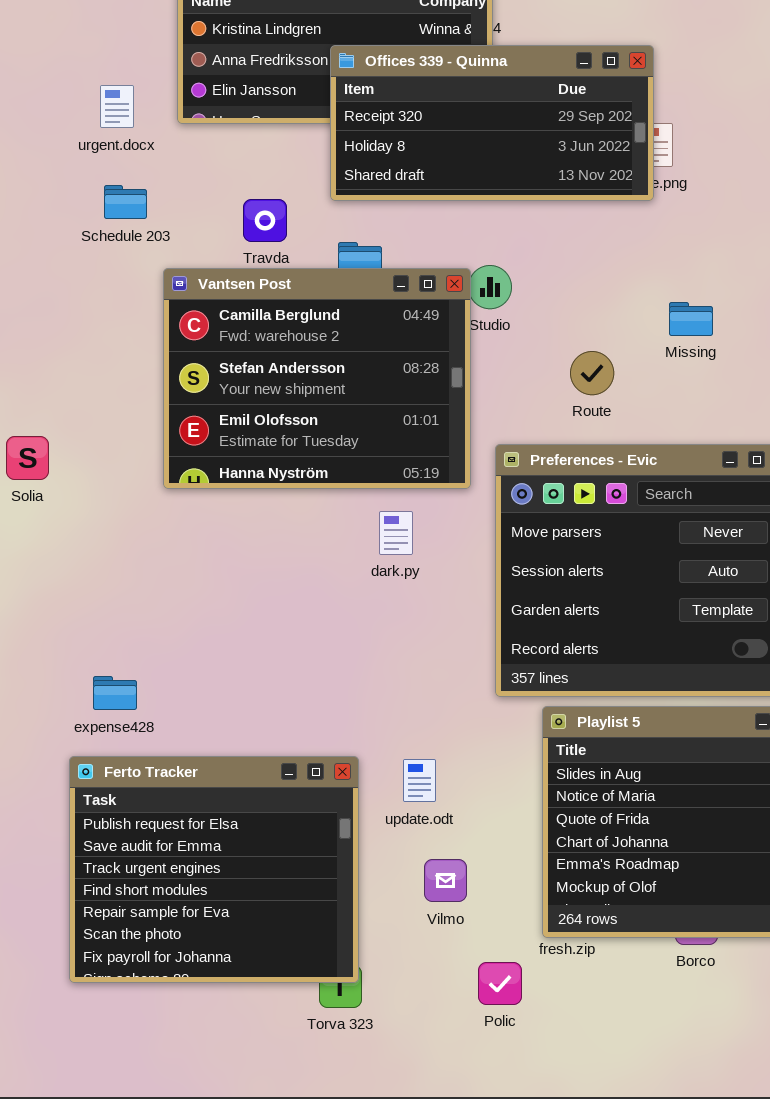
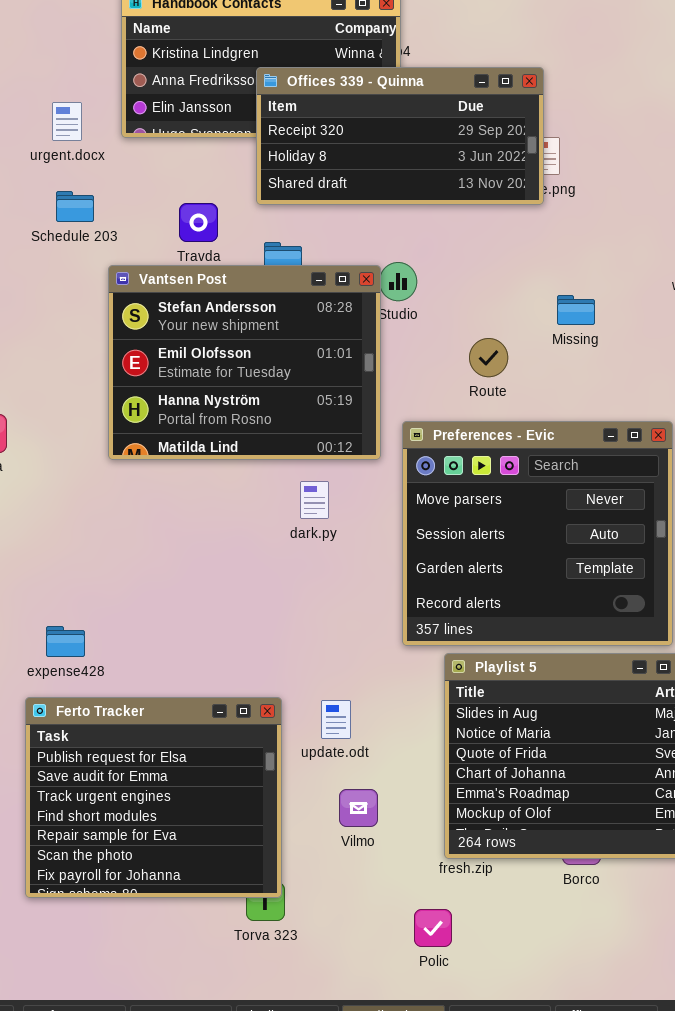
Vantsen Post: [163,268,471,489] -> [108,265,381,460], scrolled down 1 row
Polic: [478,962,522,1005] -> [414,909,452,947], moved

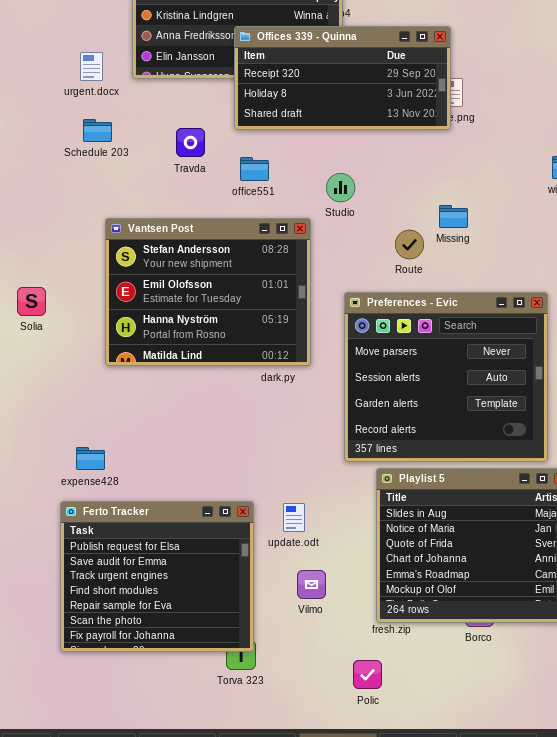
Vantsen Post: [108,265,381,460] -> [105,218,311,366], moved
Missing: [557,295,595,325] -> [439,205,468,228], moved

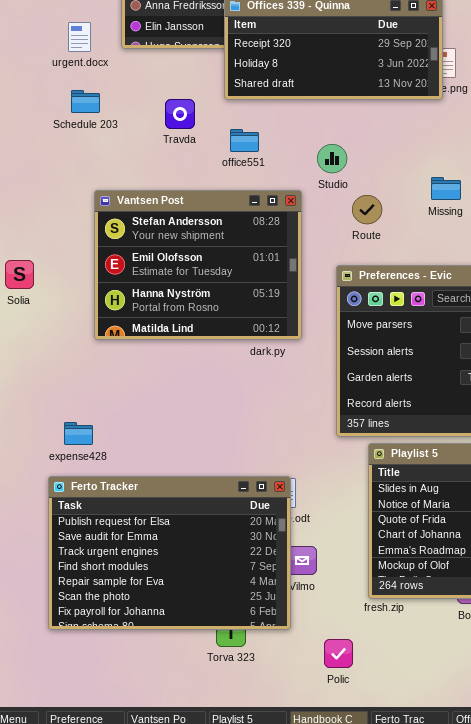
Route: [395,230,424,259] -> [352,195,382,224], moved
Ferto Tracker: [60,501,254,652] -> [48,476,291,630], resized
Polic: [353,660,382,689] -> [324,639,353,668], moved

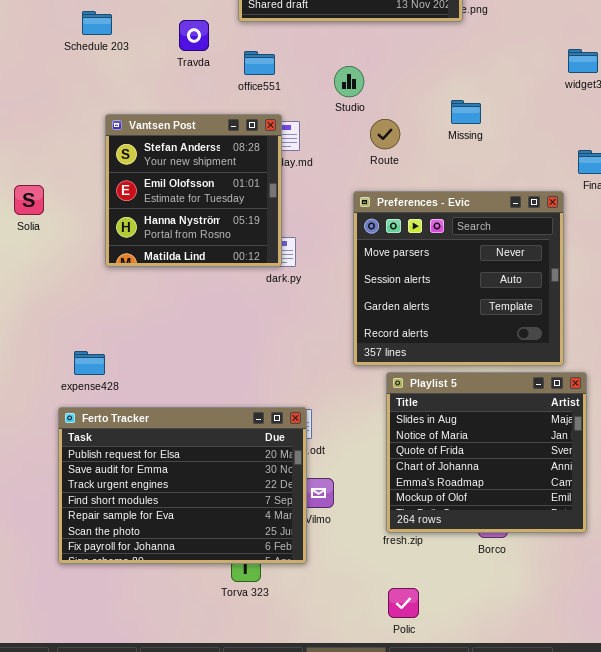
Vantsen Post: [94,190,302,340] -> [105,114,282,267], resized
Polic: [324,639,353,668] -> [388,588,419,618], moved

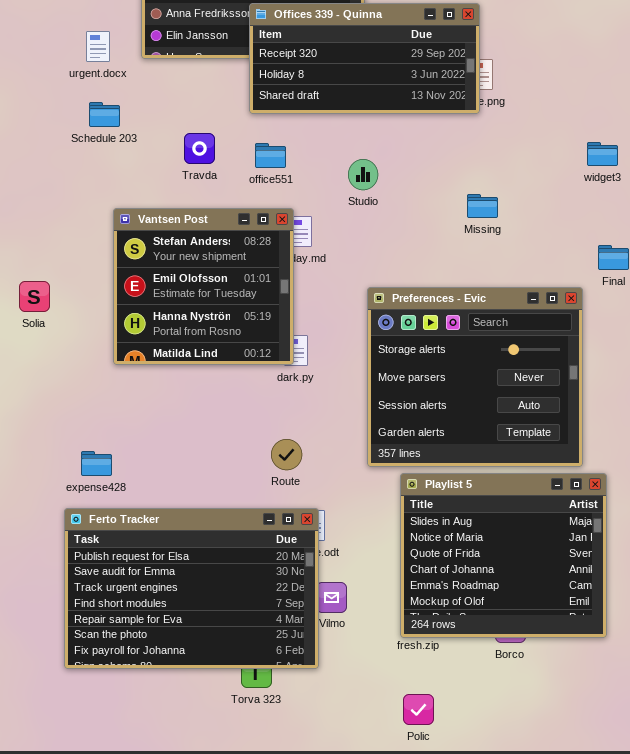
Travda: [179,20,209,51] -> [184,133,215,164], moved
Route: [370,119,400,149] -> [271,439,302,470], moved
Preferences - Evic: [353,191,564,366] -> [367,287,583,467], scrolled up 1 row

